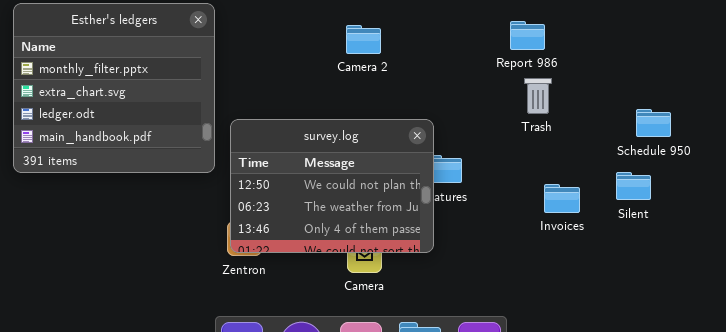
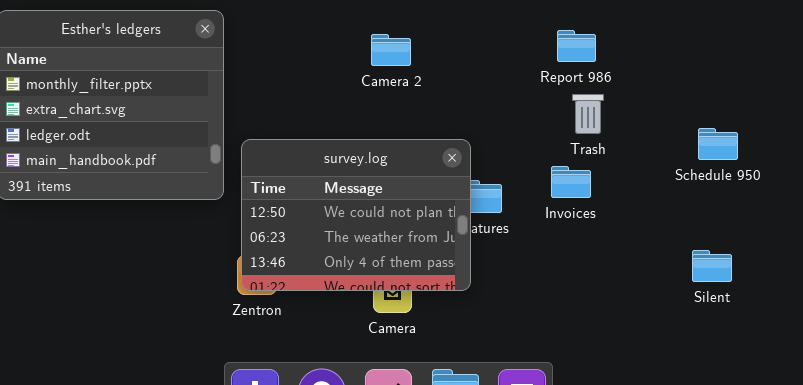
Silent: [616,172,651,200] -> [692,250,732,282], moved
Invoices: [544,184,580,213] -> [551,166,591,198], moved

